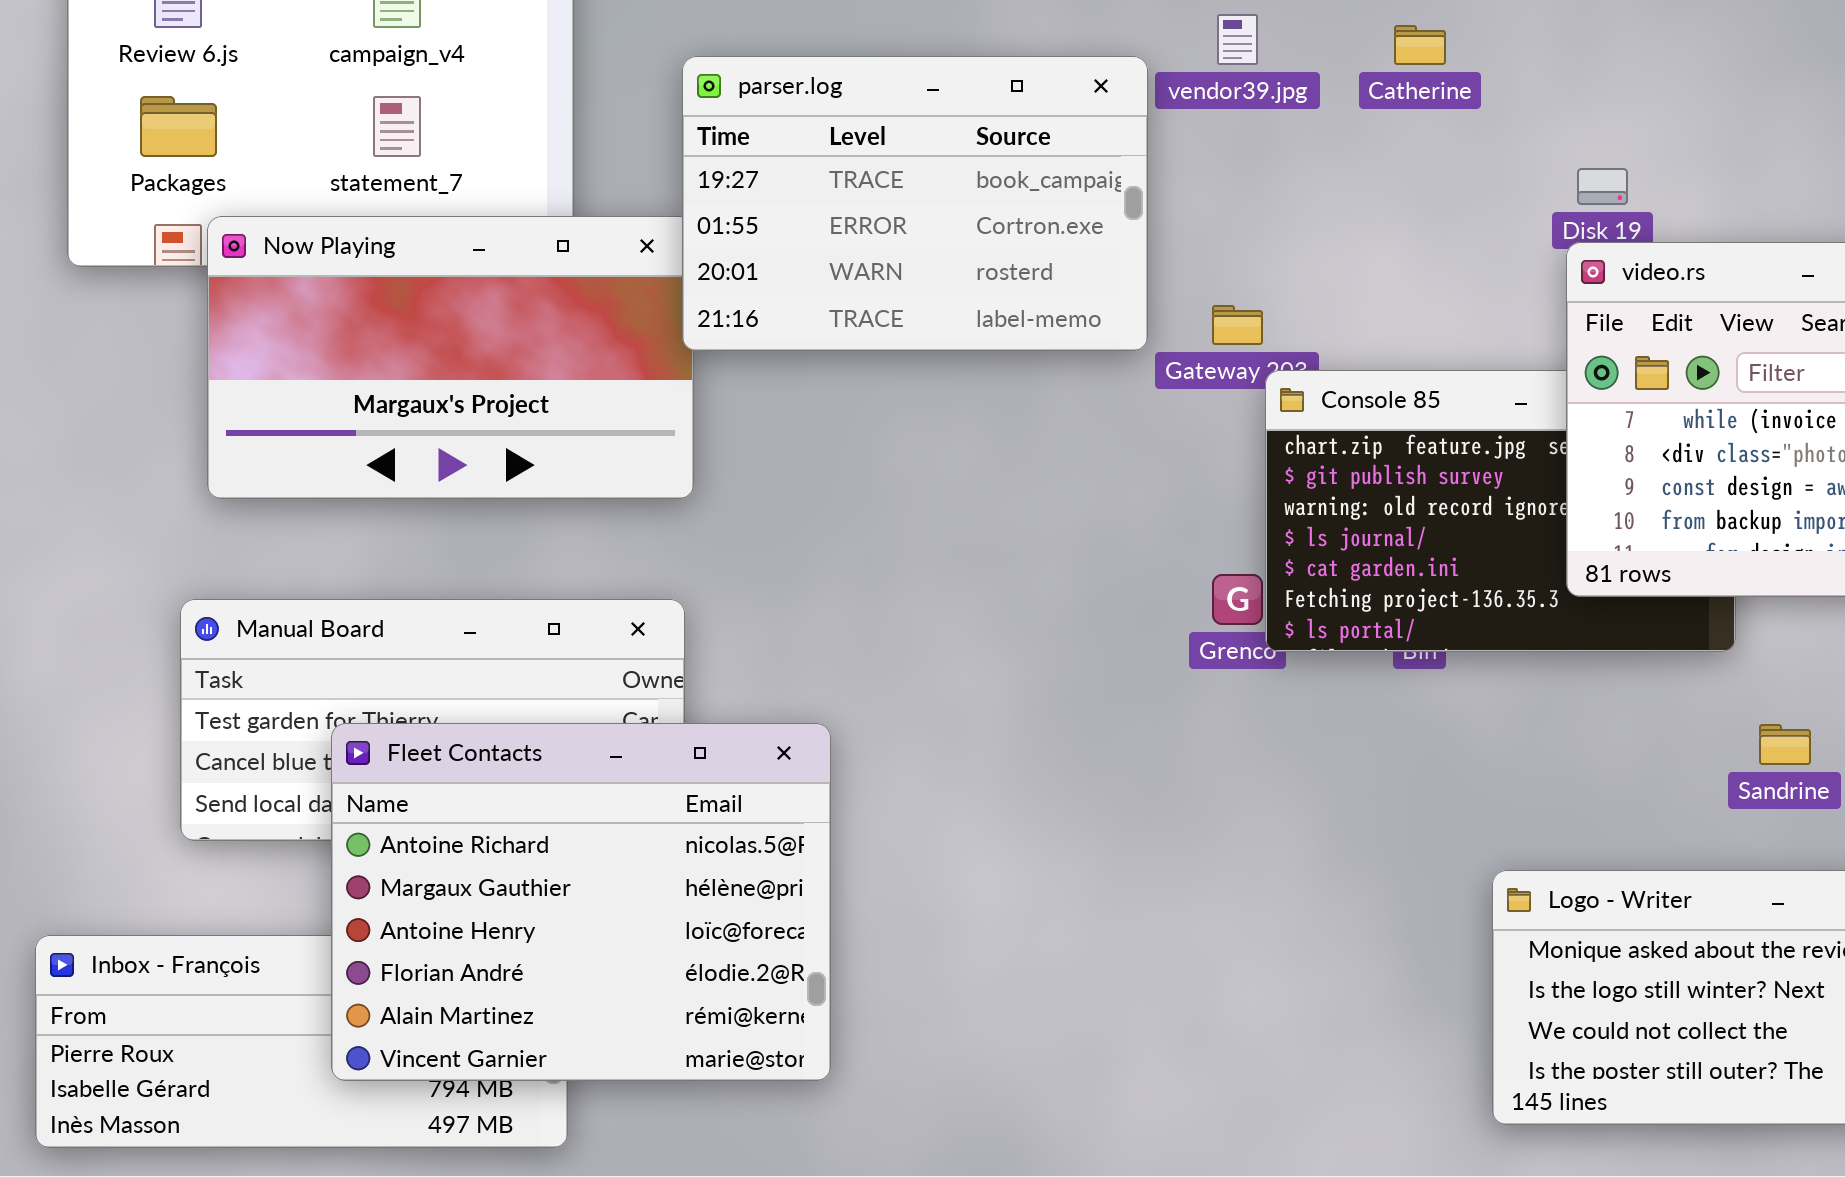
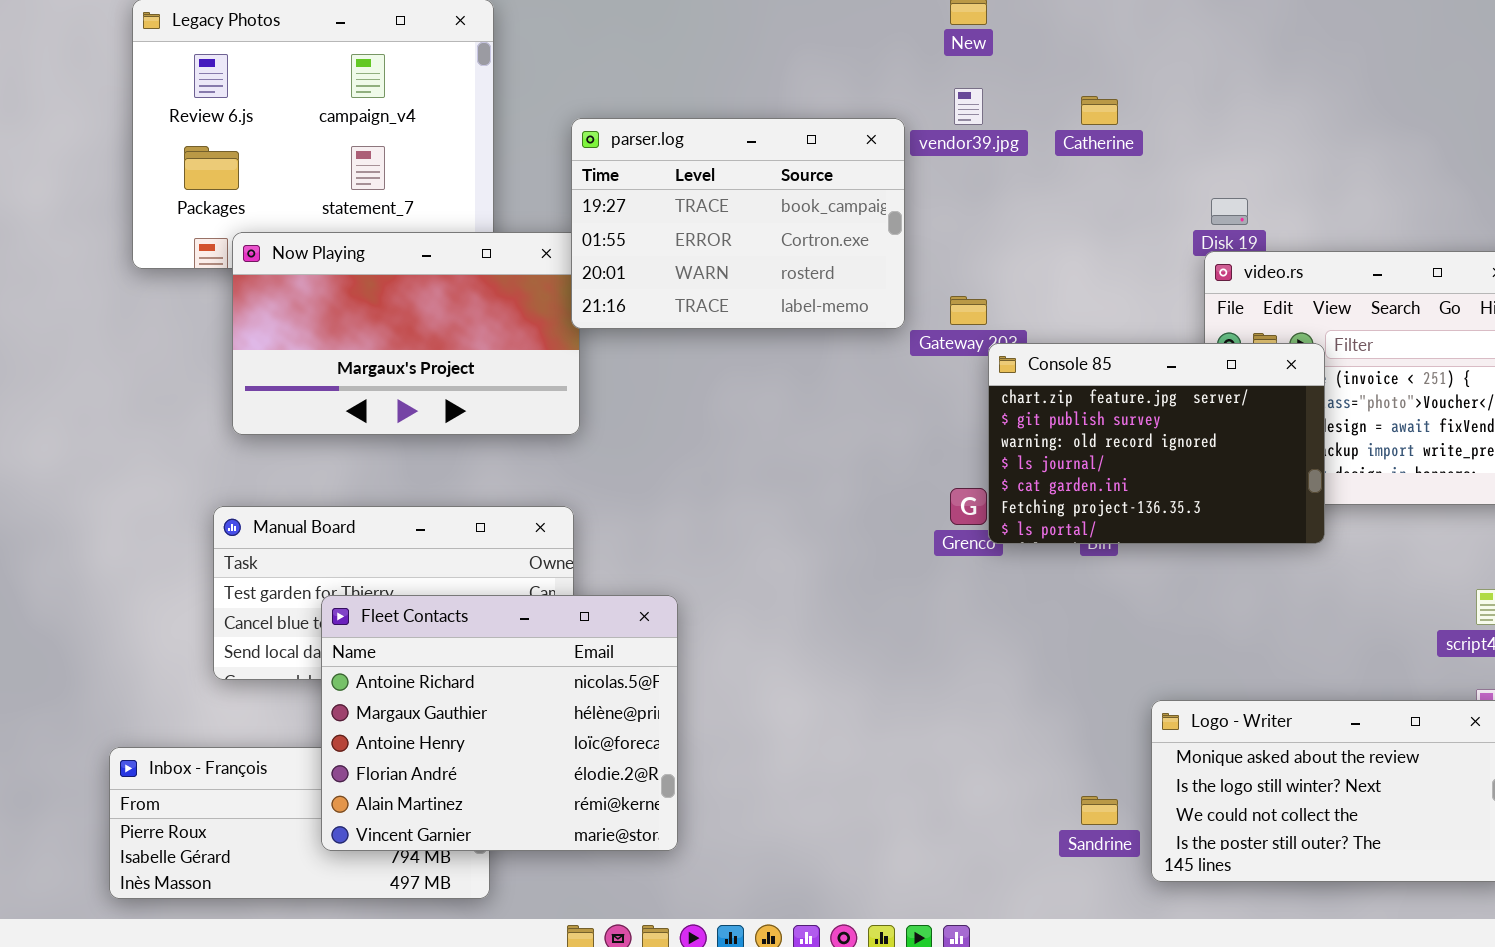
Console 85: [1265,370,1736,652] -> [988,343,1325,544], raised
Sandrine: [1759,724,1811,765] -> [1081,796,1118,825], moved

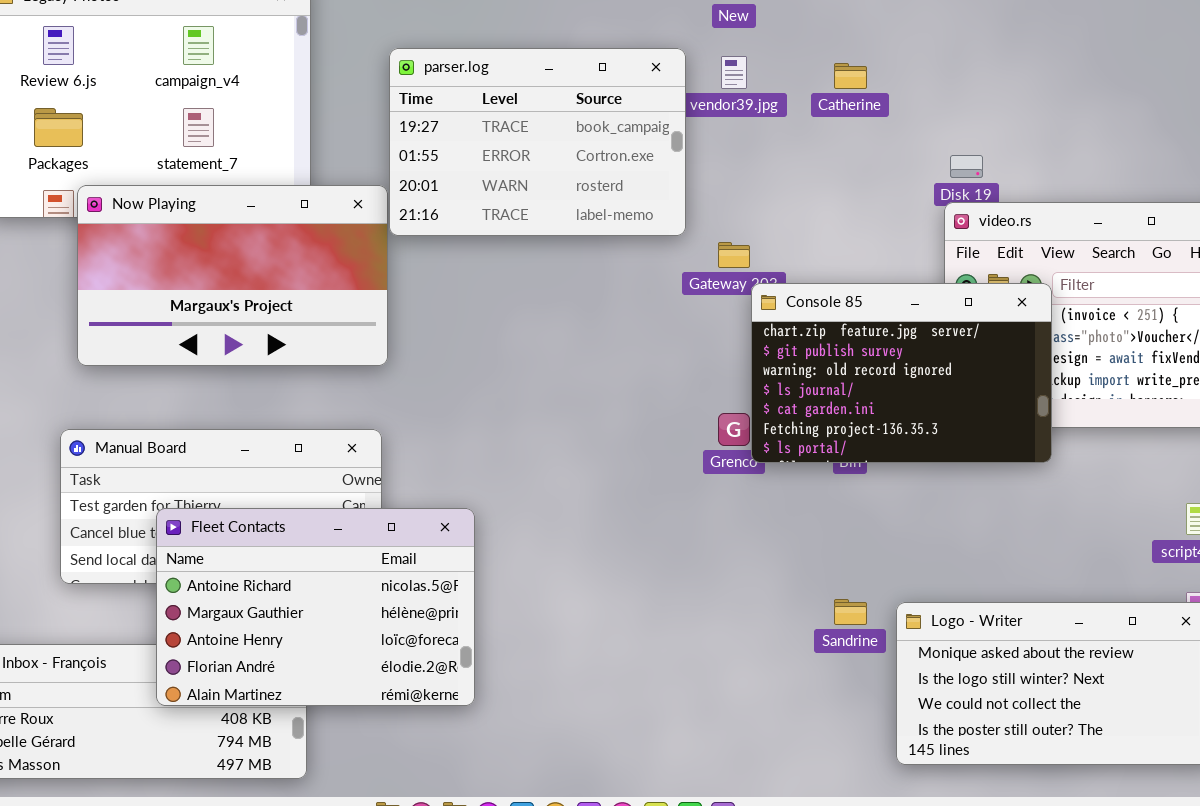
parser.log: [571,118,905,329] -> [389,48,686,236], moved
Fleet Contacts: [321,595,678,851] -> [156,508,475,706], resized
Sandrine: [1081,796,1118,825] -> [834,599,867,625], moved

